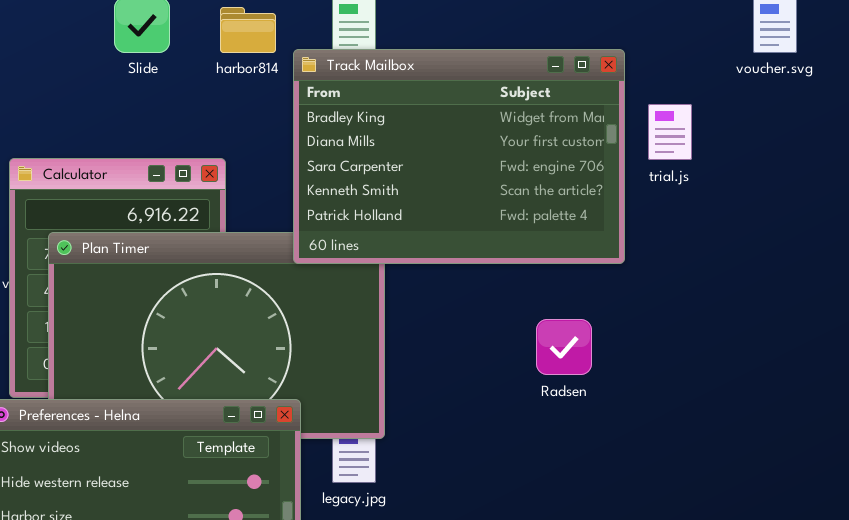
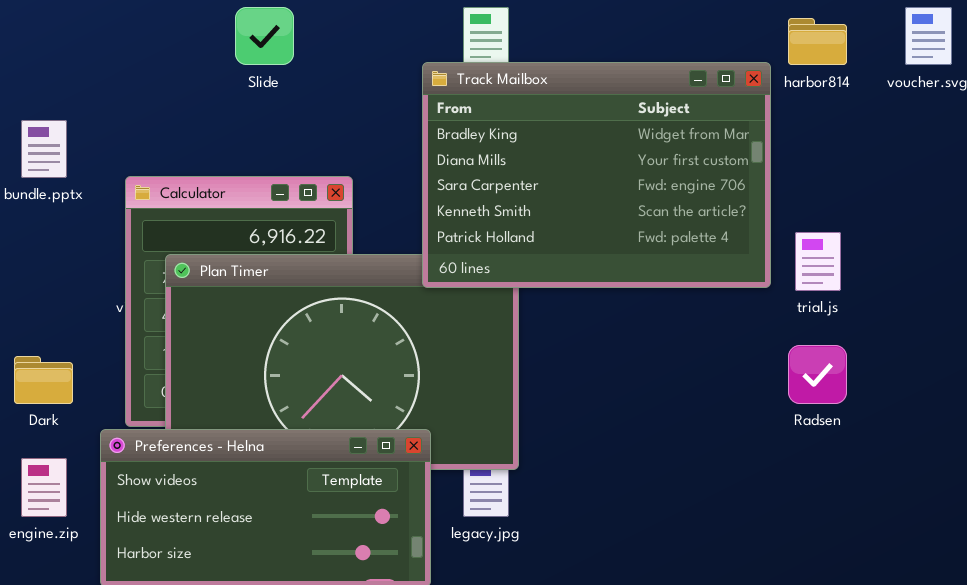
harbor814: [220,7,276,53] -> [788,18,847,65], moved
trial.js: [648,104,692,160] -> [795,232,841,291], moved
Radsen: [536,319,592,375] -> [788,345,847,404], moved

